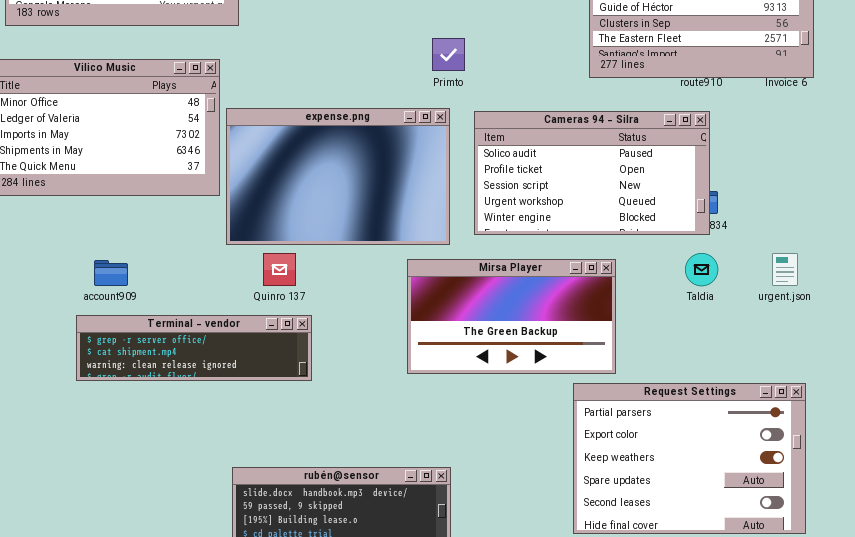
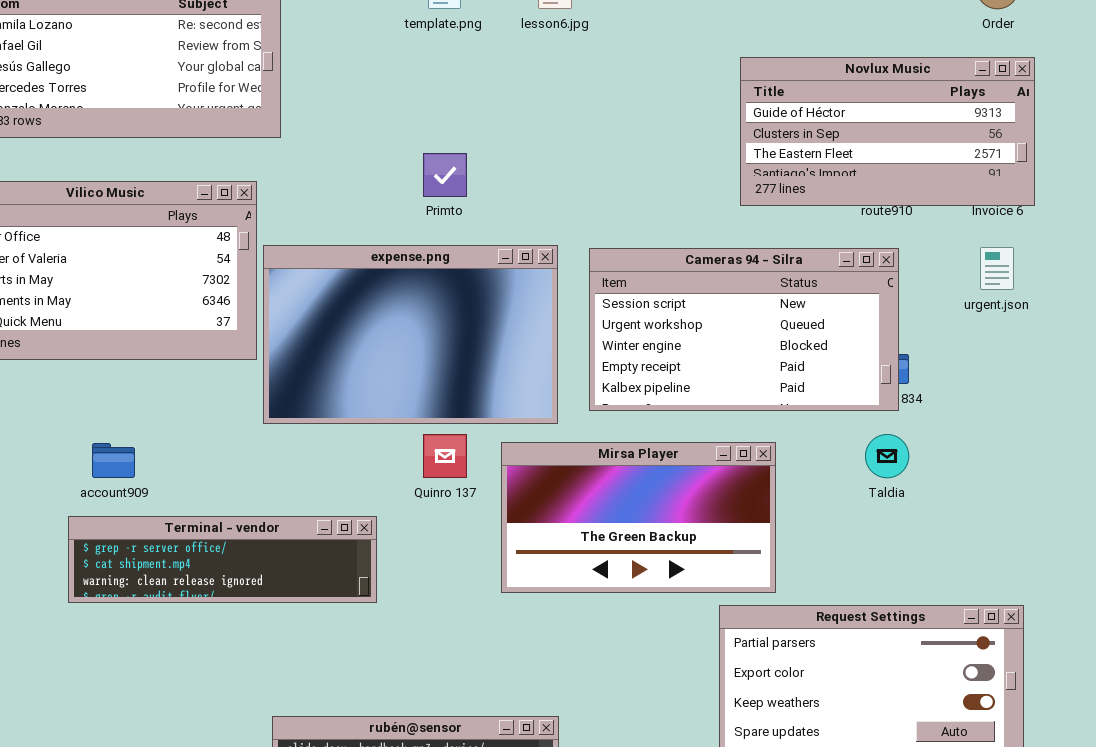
Primto: [432,38,465,71] -> [423,153,467,197], moved
Cameras 94 - Silra: [474,111,710,235] -> [589,248,899,411], scrolled down 2 rows
Quinro 137: [263,253,296,286] -> [423,434,467,478], moved
urgent.json: [772,253,798,286] -> [980,247,1014,290], moved

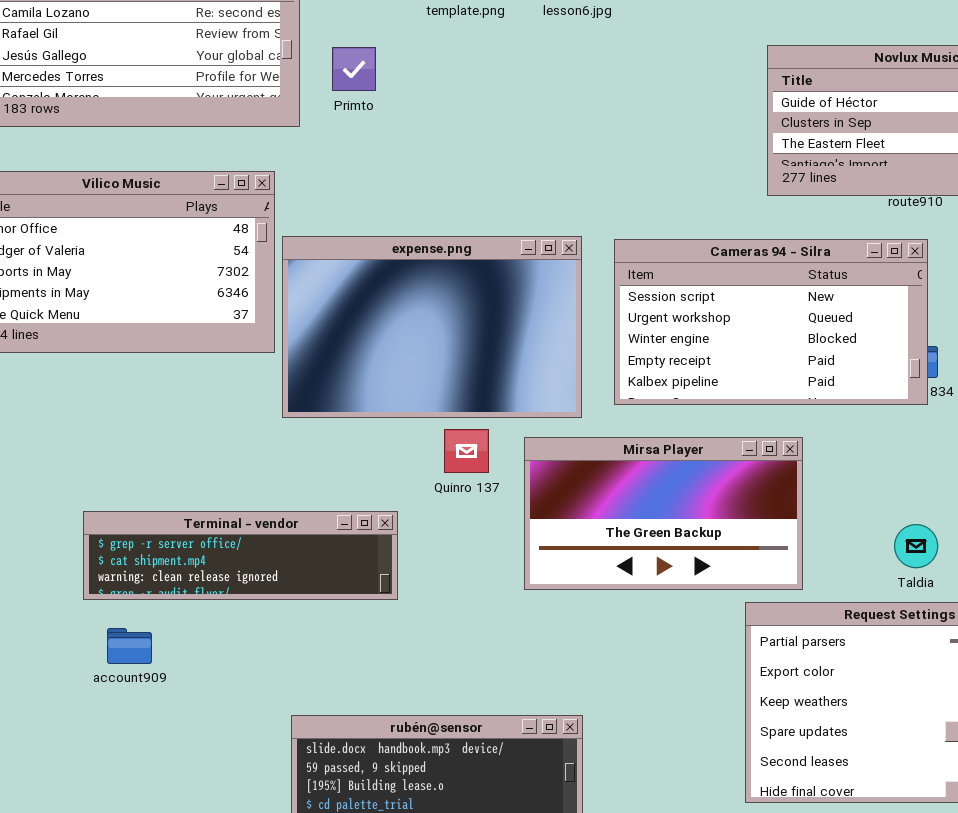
Primto: [423,153,467,197] -> [332,47,376,91], moved
Taldia: [865,434,909,478] -> [894,524,938,568], moved
account909: [92,443,135,478] -> [107,628,152,664], moved

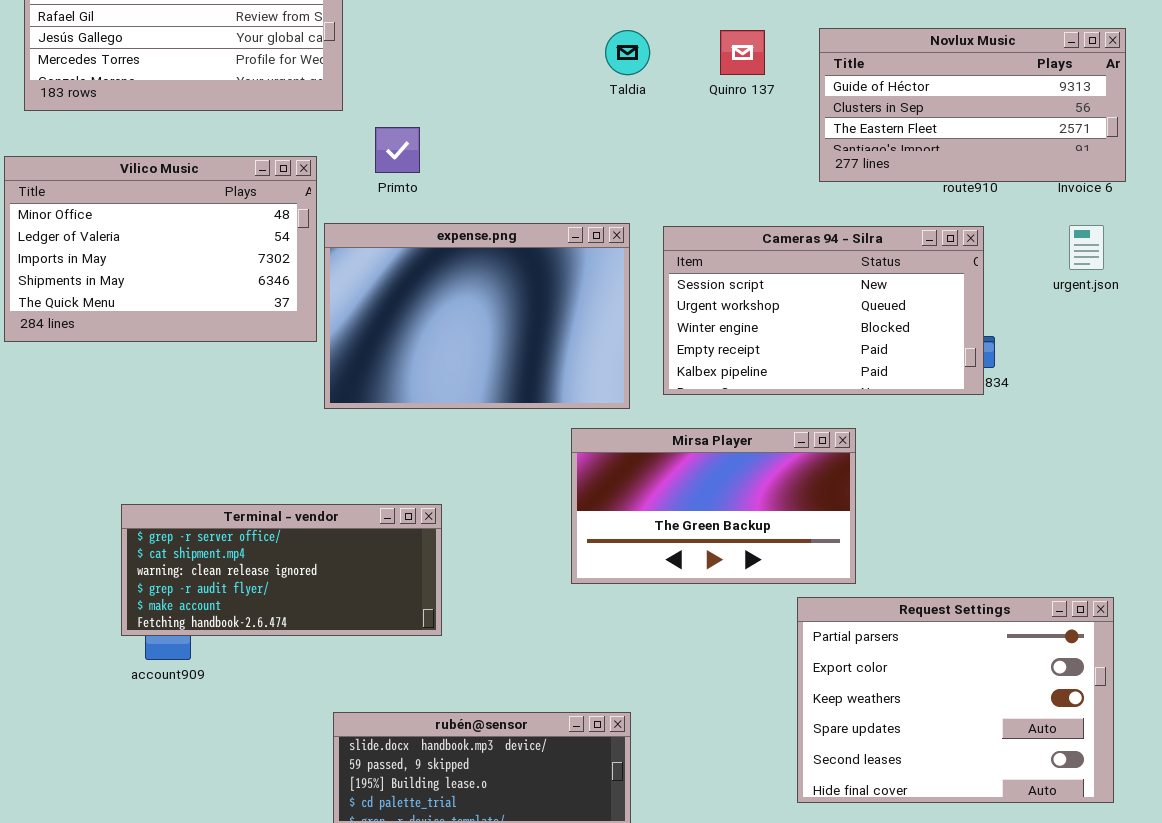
Primto: [332,47,376,91] -> [375,127,420,173], moved
Quinro 137: [444,429,489,473] -> [720,30,765,75], moved
Terminal - vendor: [83,511,398,600] -> [121,504,442,636], resized
Taldia: [894,524,938,568] -> [605,30,650,75], moved

